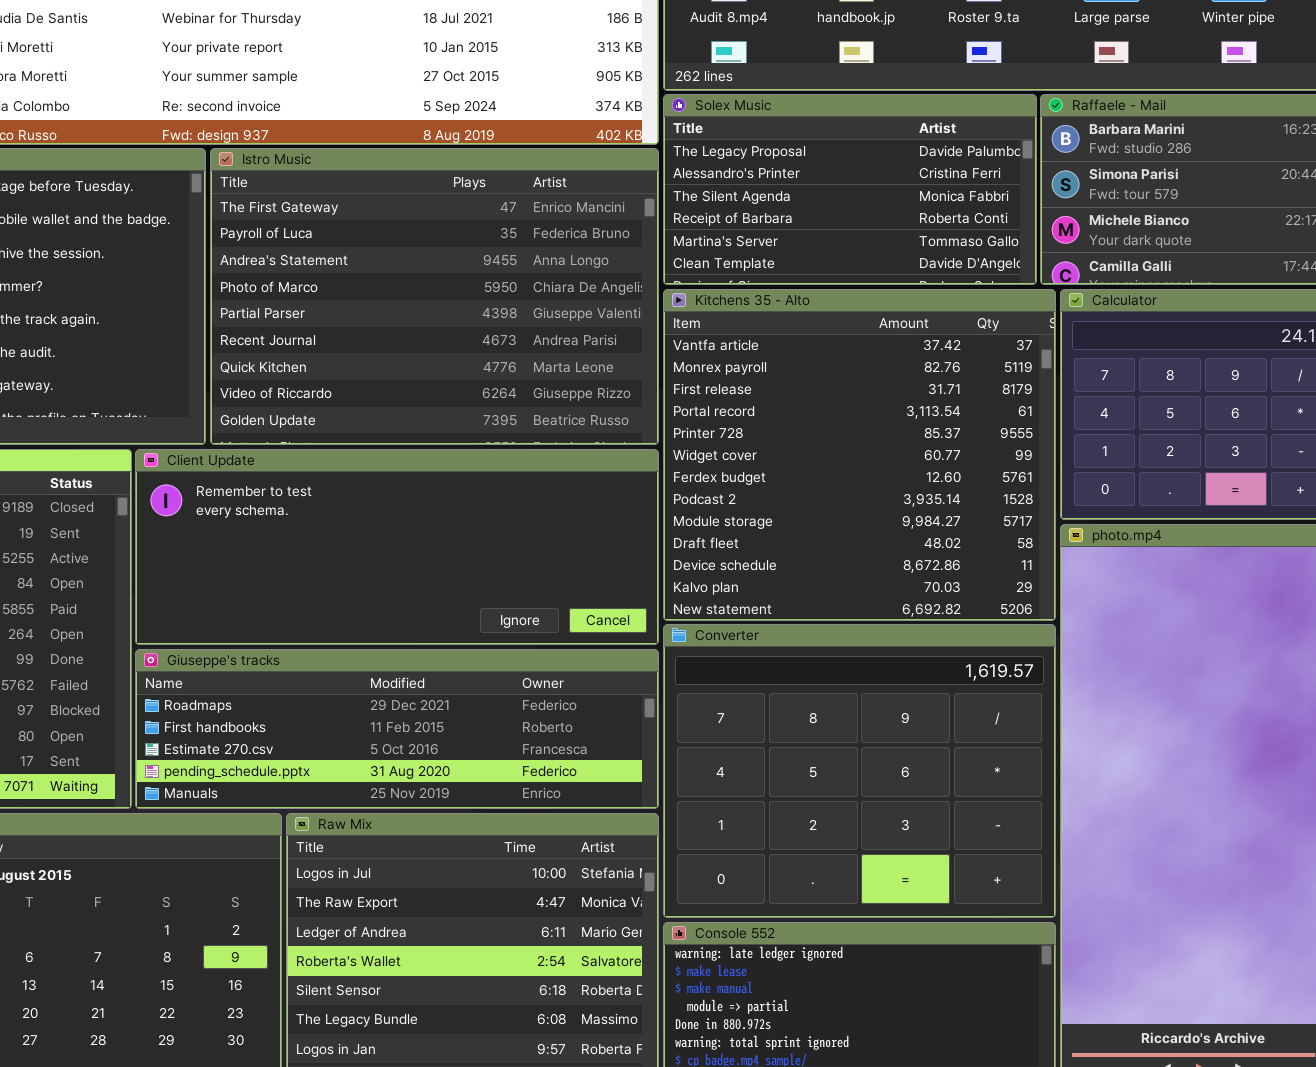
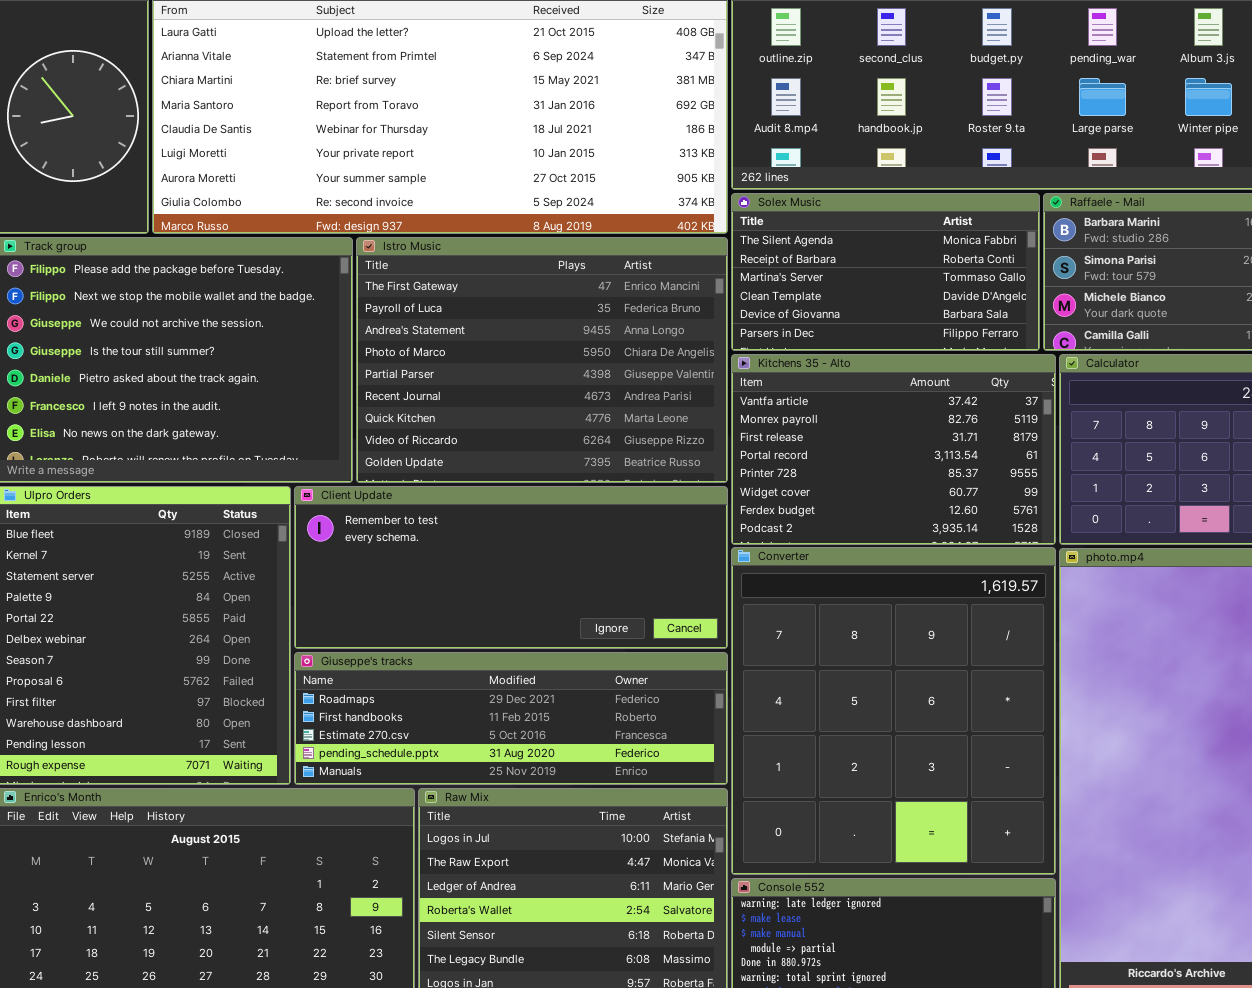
Solex Music: [663,94,1037,285] -> [731,193,1040,351], scrolled down 2 rows
Kitchens 35 - Alto: [663,289,1056,621] -> [731,354,1056,545], resized
Converter: [663,624,1056,918] -> [731,547,1056,875], resized

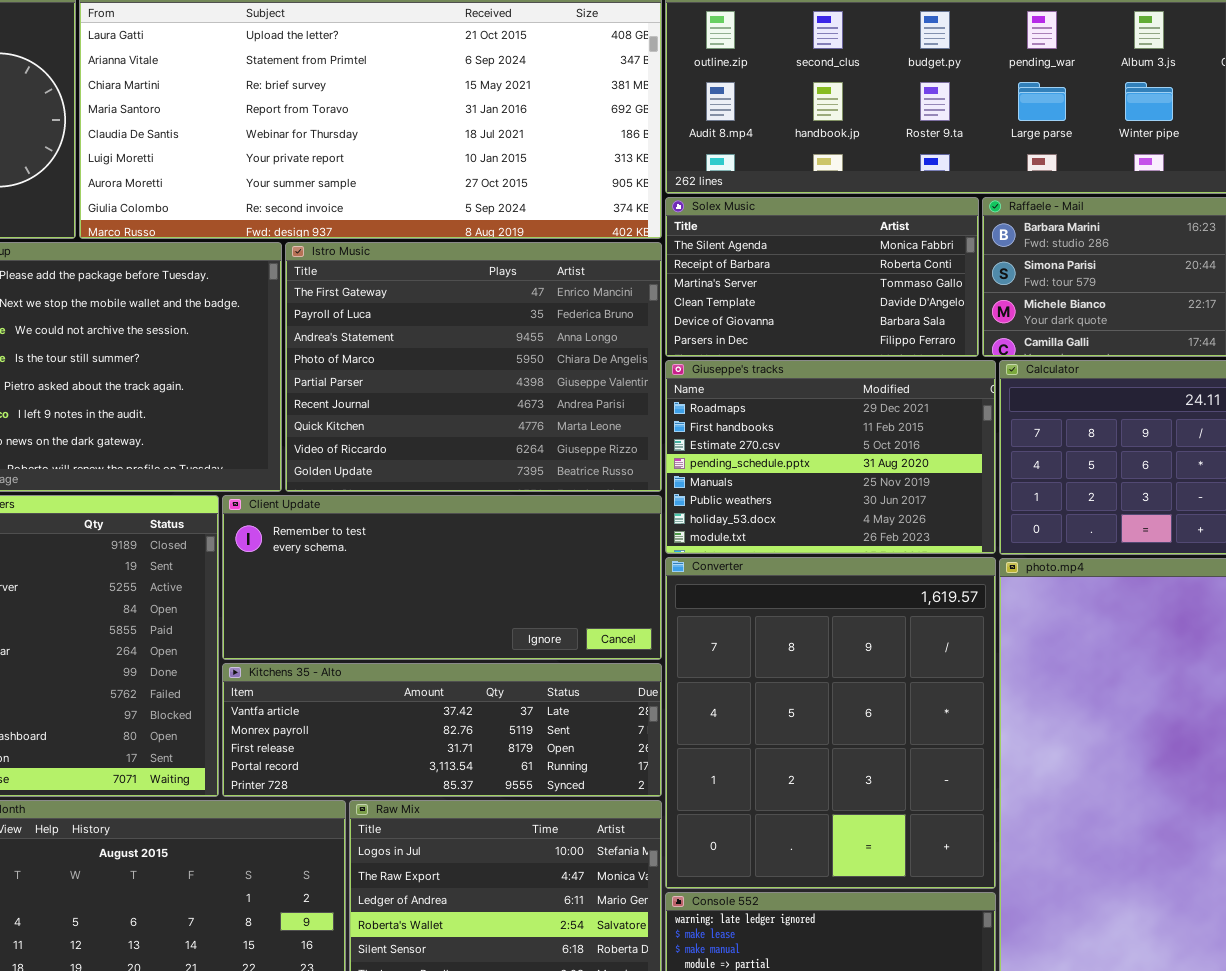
Kitchens 35 - Alto: [731,354,1056,545] -> [222,663,662,797], moved, resized
Giuseppe's tracks: [294,652,728,785] -> [665,360,996,554], moved, resized

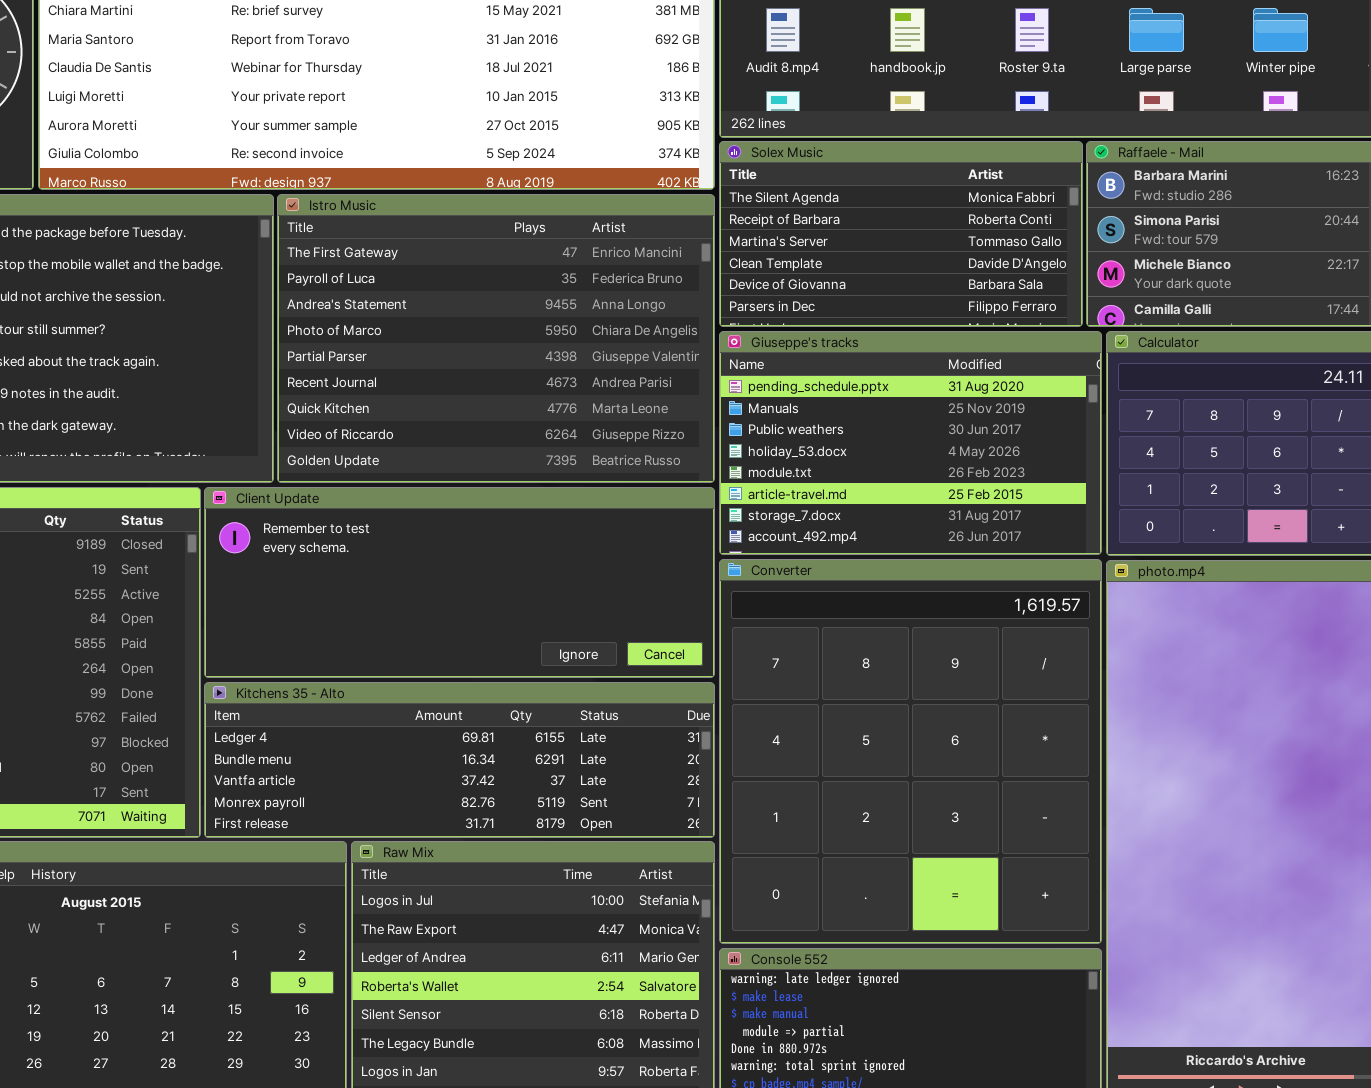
Giuseppe's tracks: [665,360,996,554] -> [719,331,1102,555], scrolled down 3 rows
Kitchens 35 - Alto: [222,663,662,797] -> [204,682,715,838], scrolled up 2 rows

